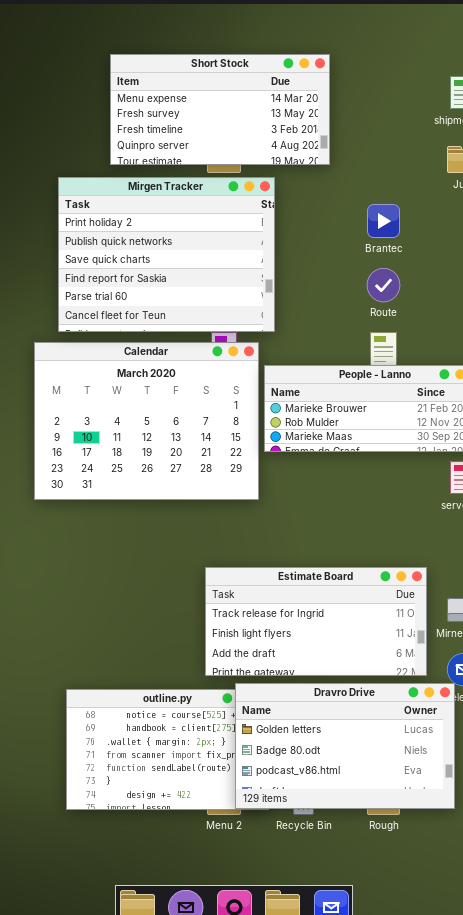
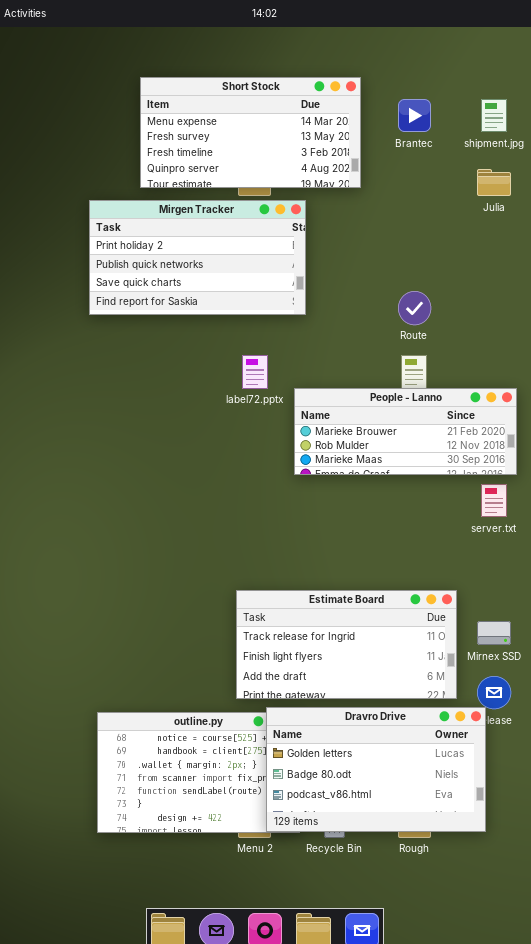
Mirgen Tracker: [58,177,275,332] -> [89,200,306,315], resized
Brantec: [367,204,400,238] -> [398,99,431,132], moved
Calendar: [34,342,259,500] -> none, closed

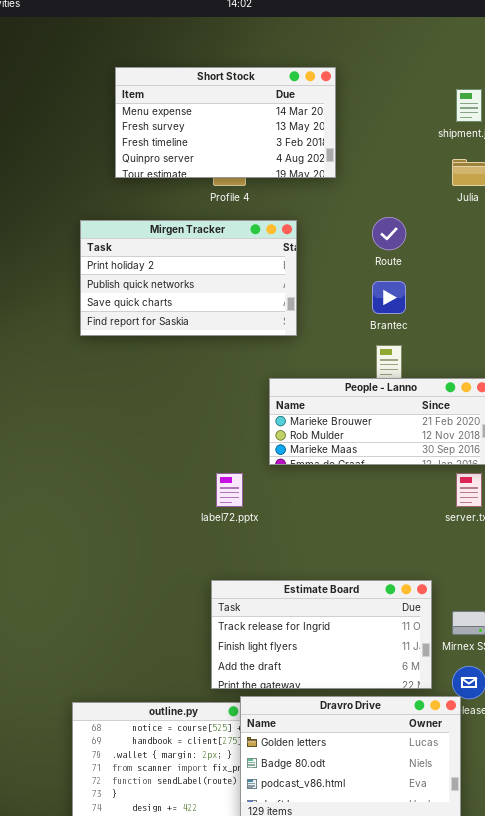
Brantec: [398,99,431,132] -> [372,281,406,314], moved
Mirgen Tracker: [89,200,306,315] -> [80,220,297,336], moved
Route: [398,291,431,325] -> [372,217,406,250], moved
label72.pptx: [242,355,268,389] -> [216,473,243,507], moved

